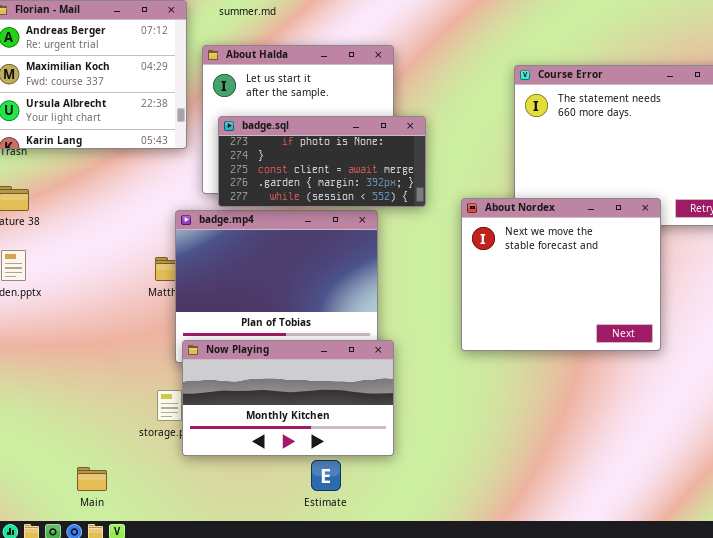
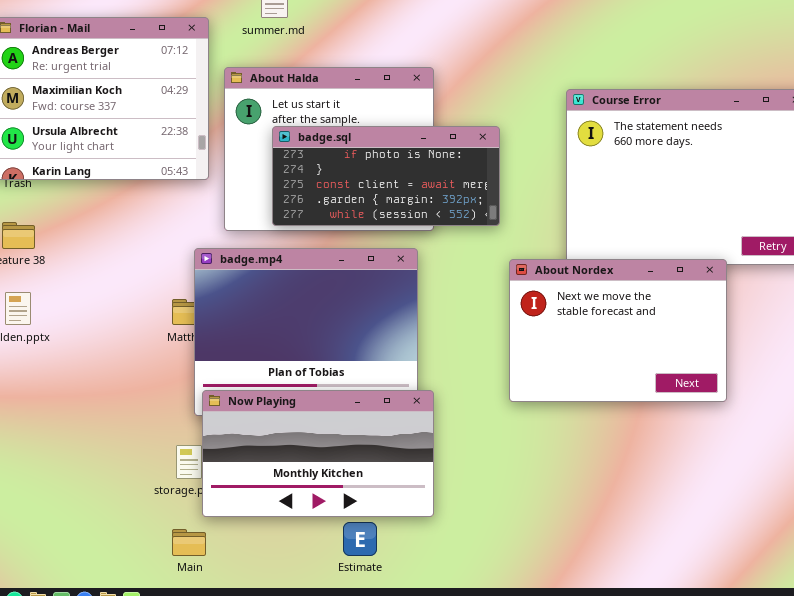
badge.sql: [218,116,426,207] -> [272,126,500,226], moved
About Nordex: [461,198,661,351] -> [509,259,727,402], resized
Main: [77,467,107,491] -> [172,529,206,556], moved

